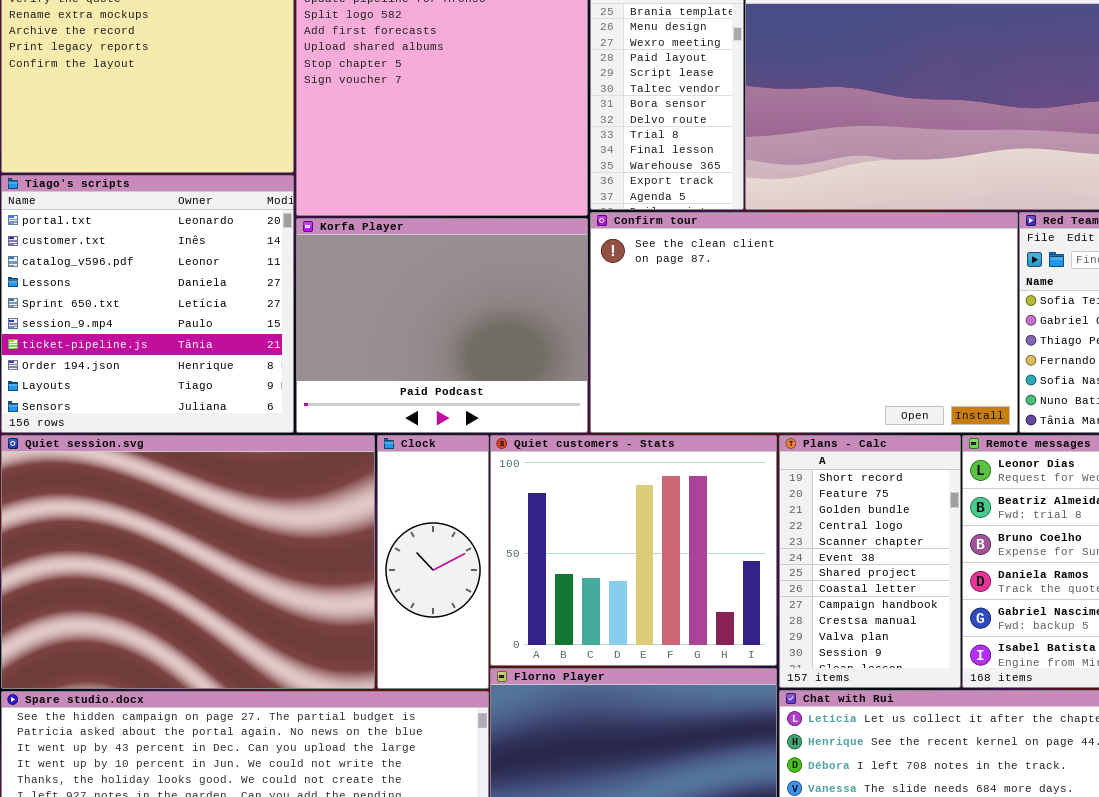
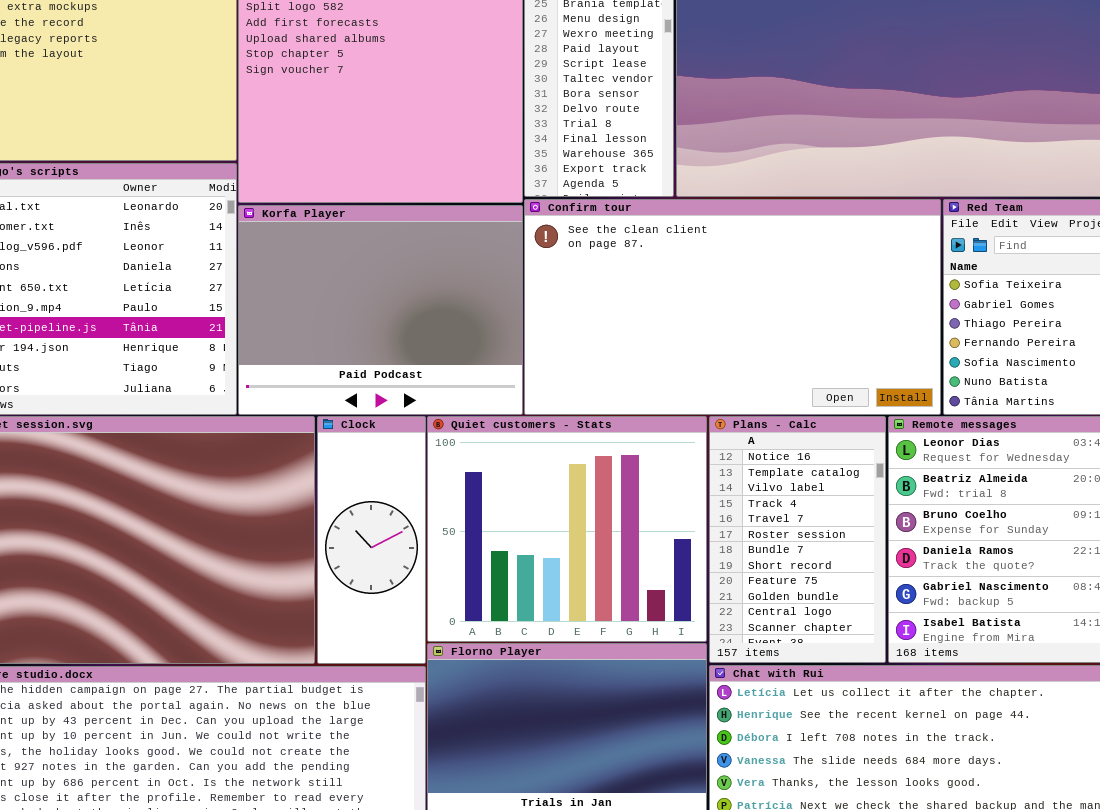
Plans - Calc: [779,435,961,688] -> [709,416,886,663], scrolled up 7 rows

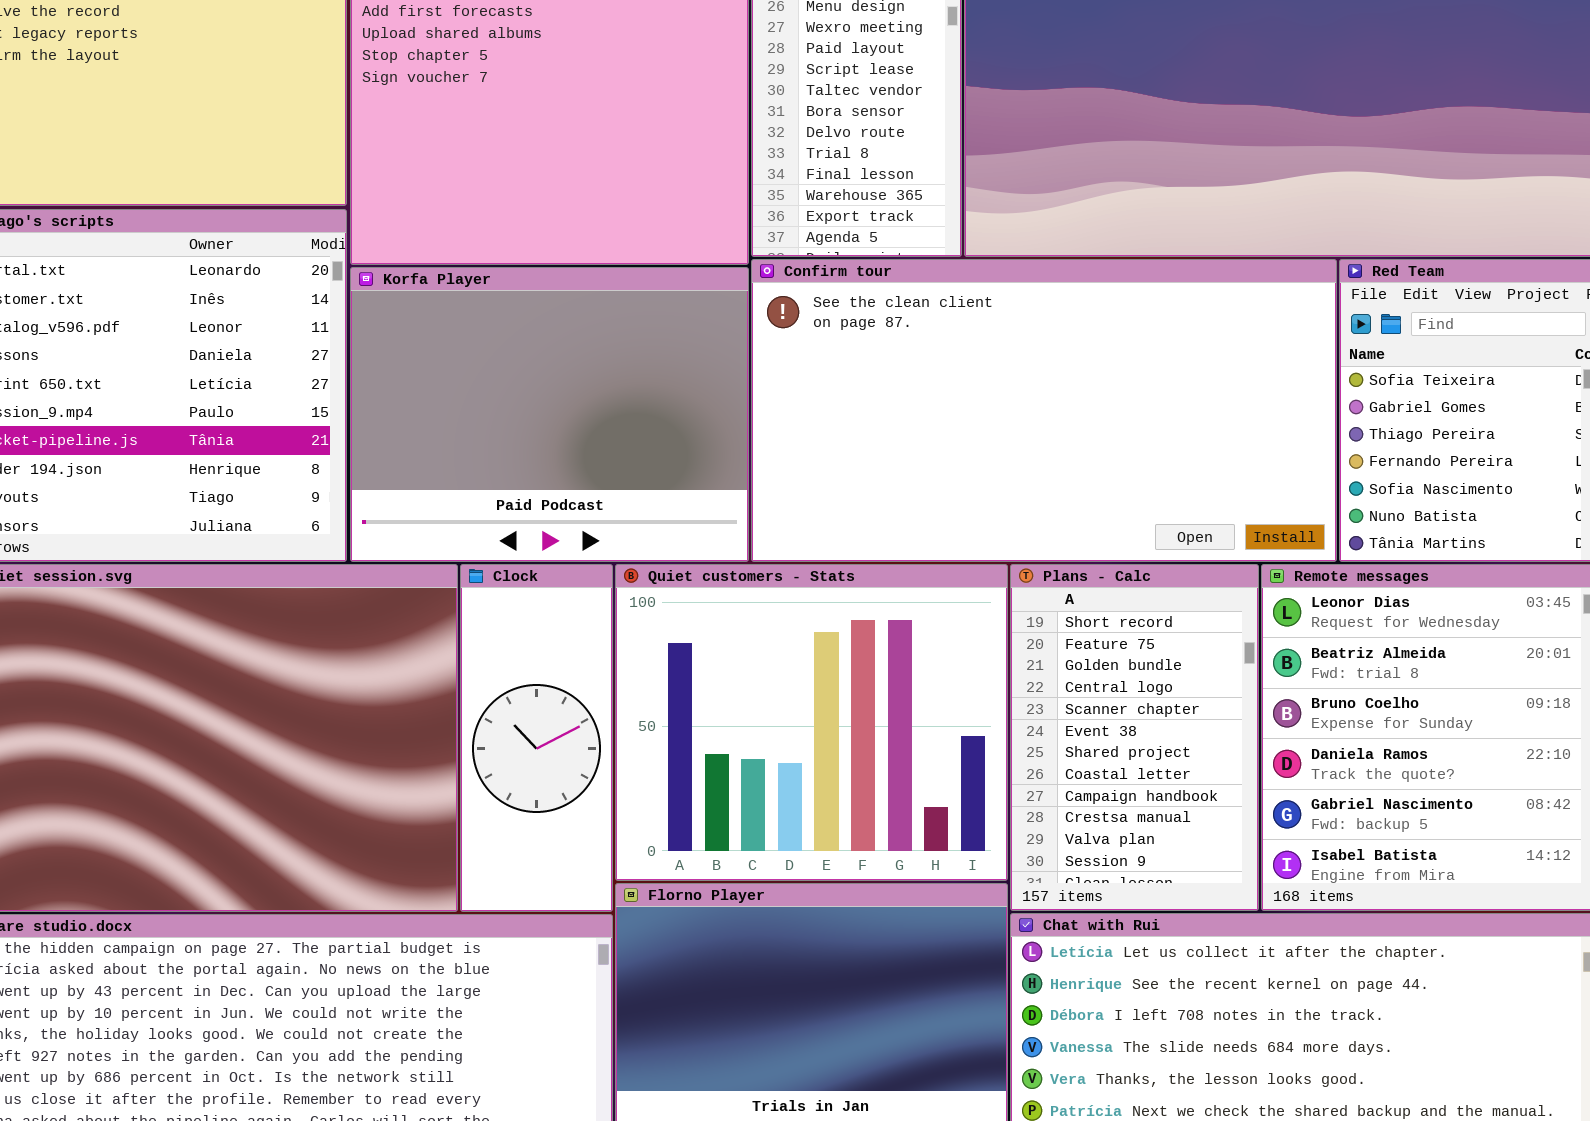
Plans - Calc: [709,416,886,663] -> [1010,564,1259,911], scrolled down 7 rows

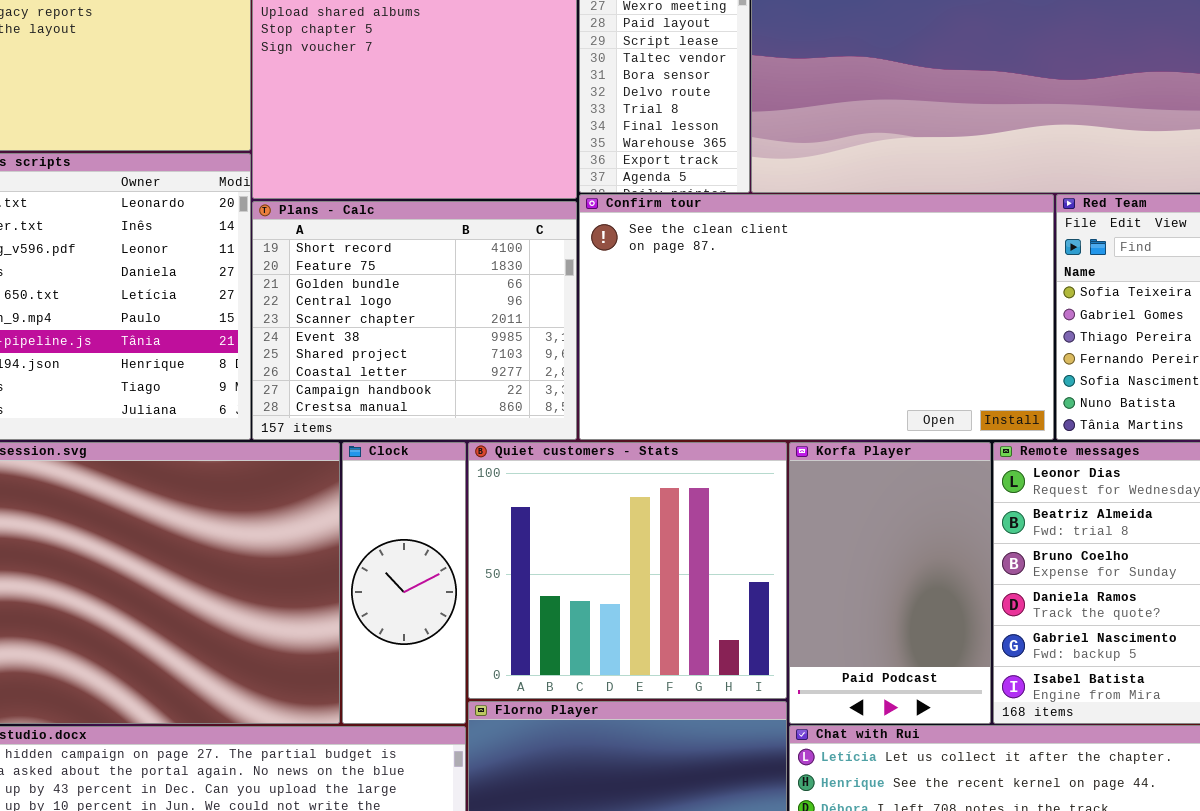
Korfa Player: [350,267,749,562] -> [789,442,991,724], moved, resized
Plans - Calc: [1010,564,1259,911] -> [252,201,577,440], moved, resized

